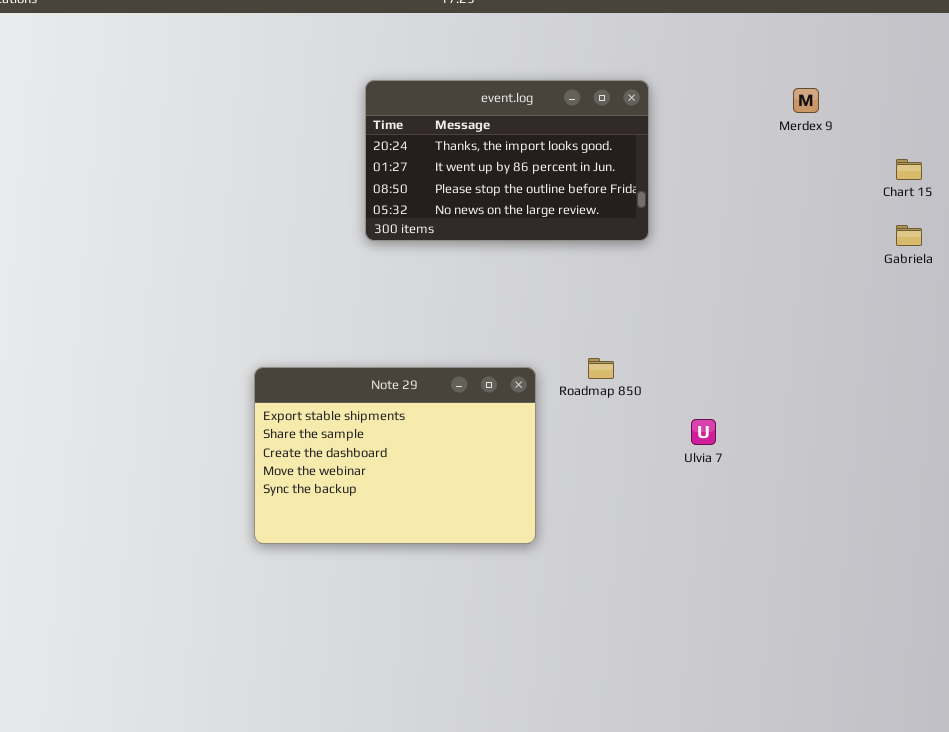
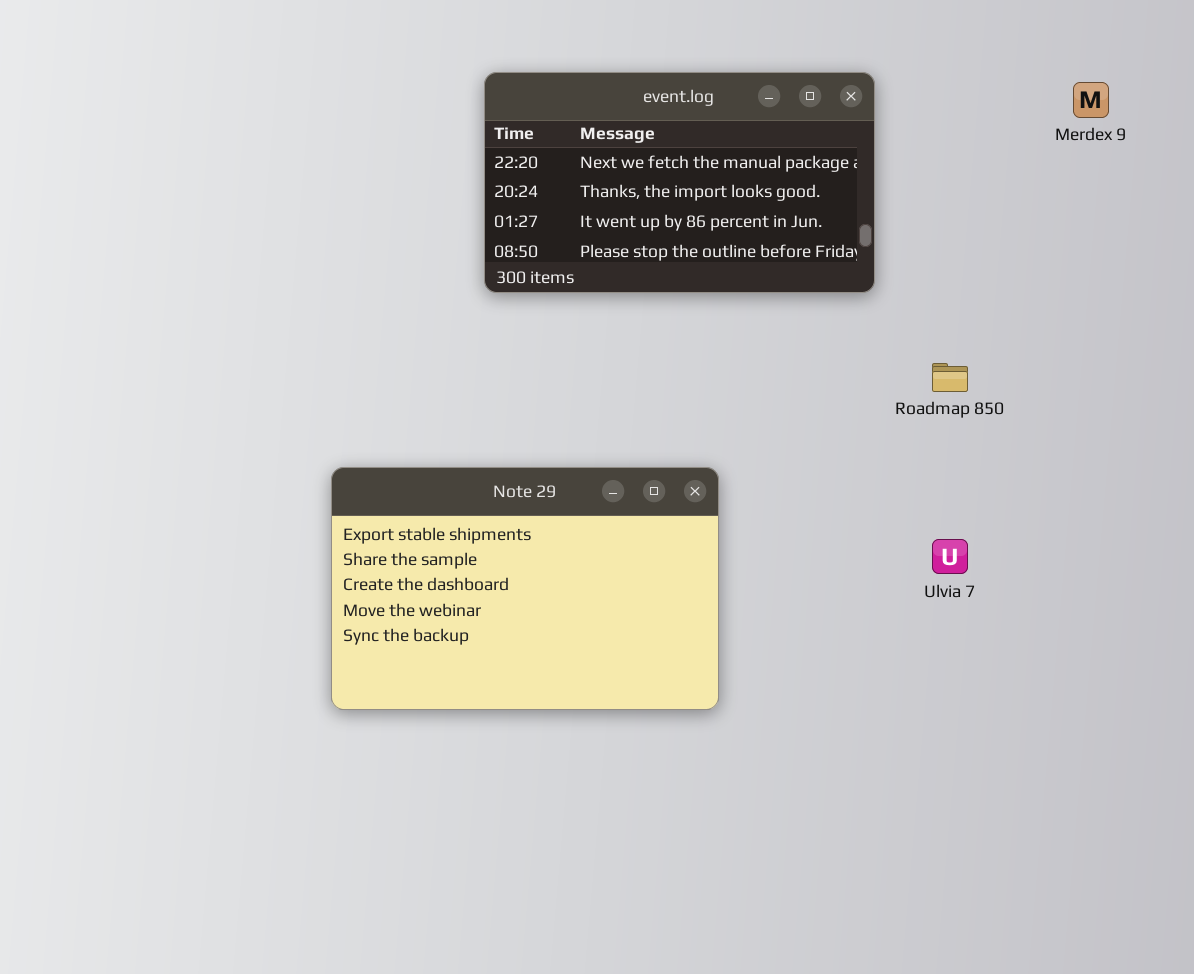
event.log: [365,80,649,241] -> [484,72,875,293], scrolled up 1 row
Roadmap 850: [588,358,614,379] -> [932,363,968,392], moved

